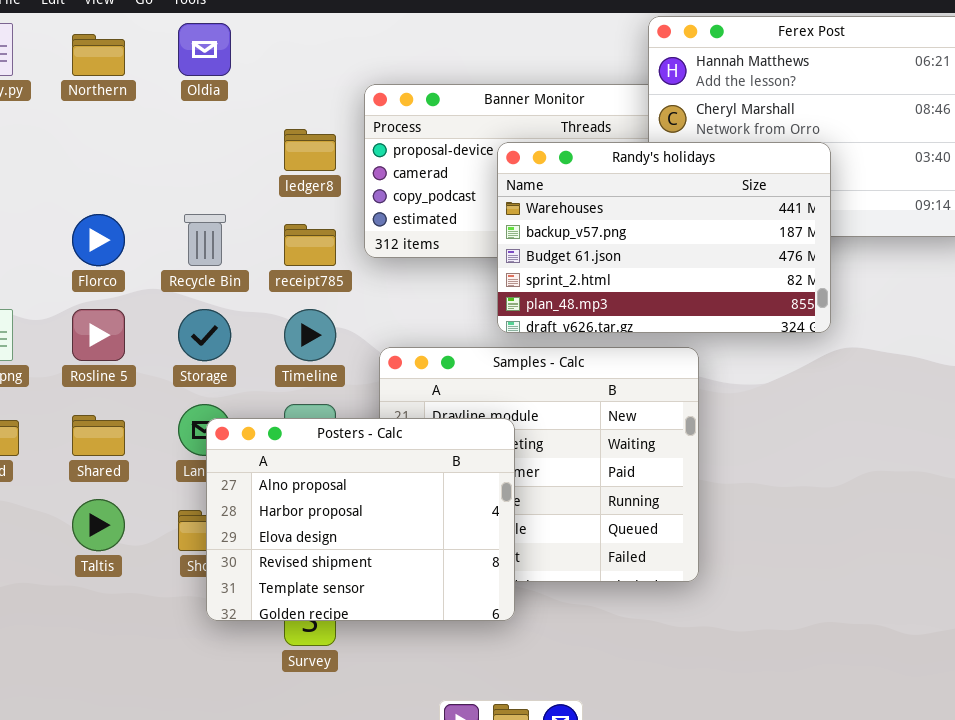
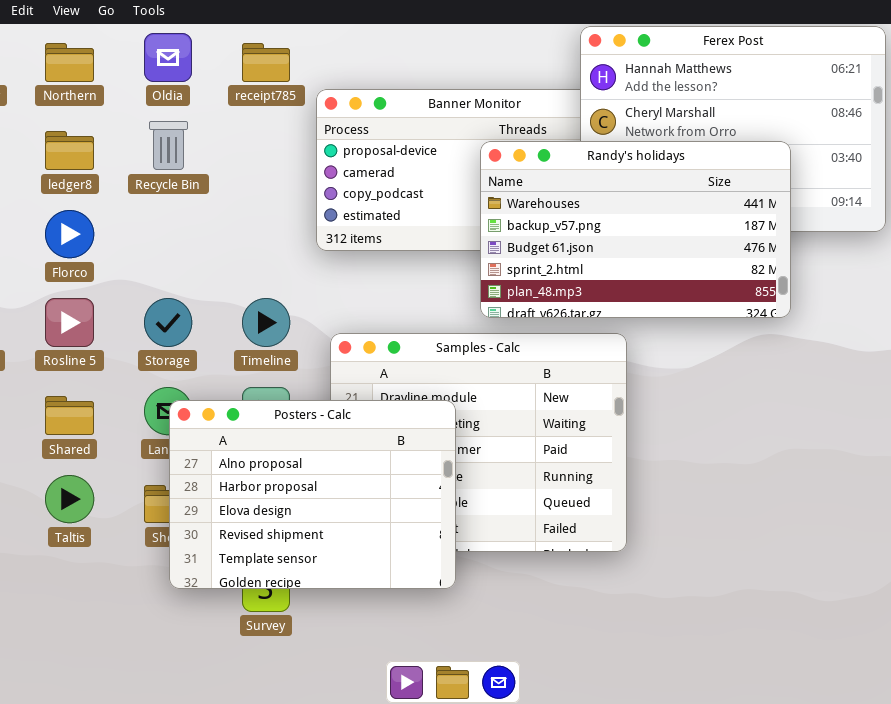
ledger8: [284,129,336,171] -> [45,131,94,170], moved
Randy's holidays: [497,142,831,333] -> [480,141,791,318], moved
Recycle Bin: [184,214,226,266] -> [149,121,188,170], moved
receipt785: [284,224,336,266] -> [242,43,290,82], moved

